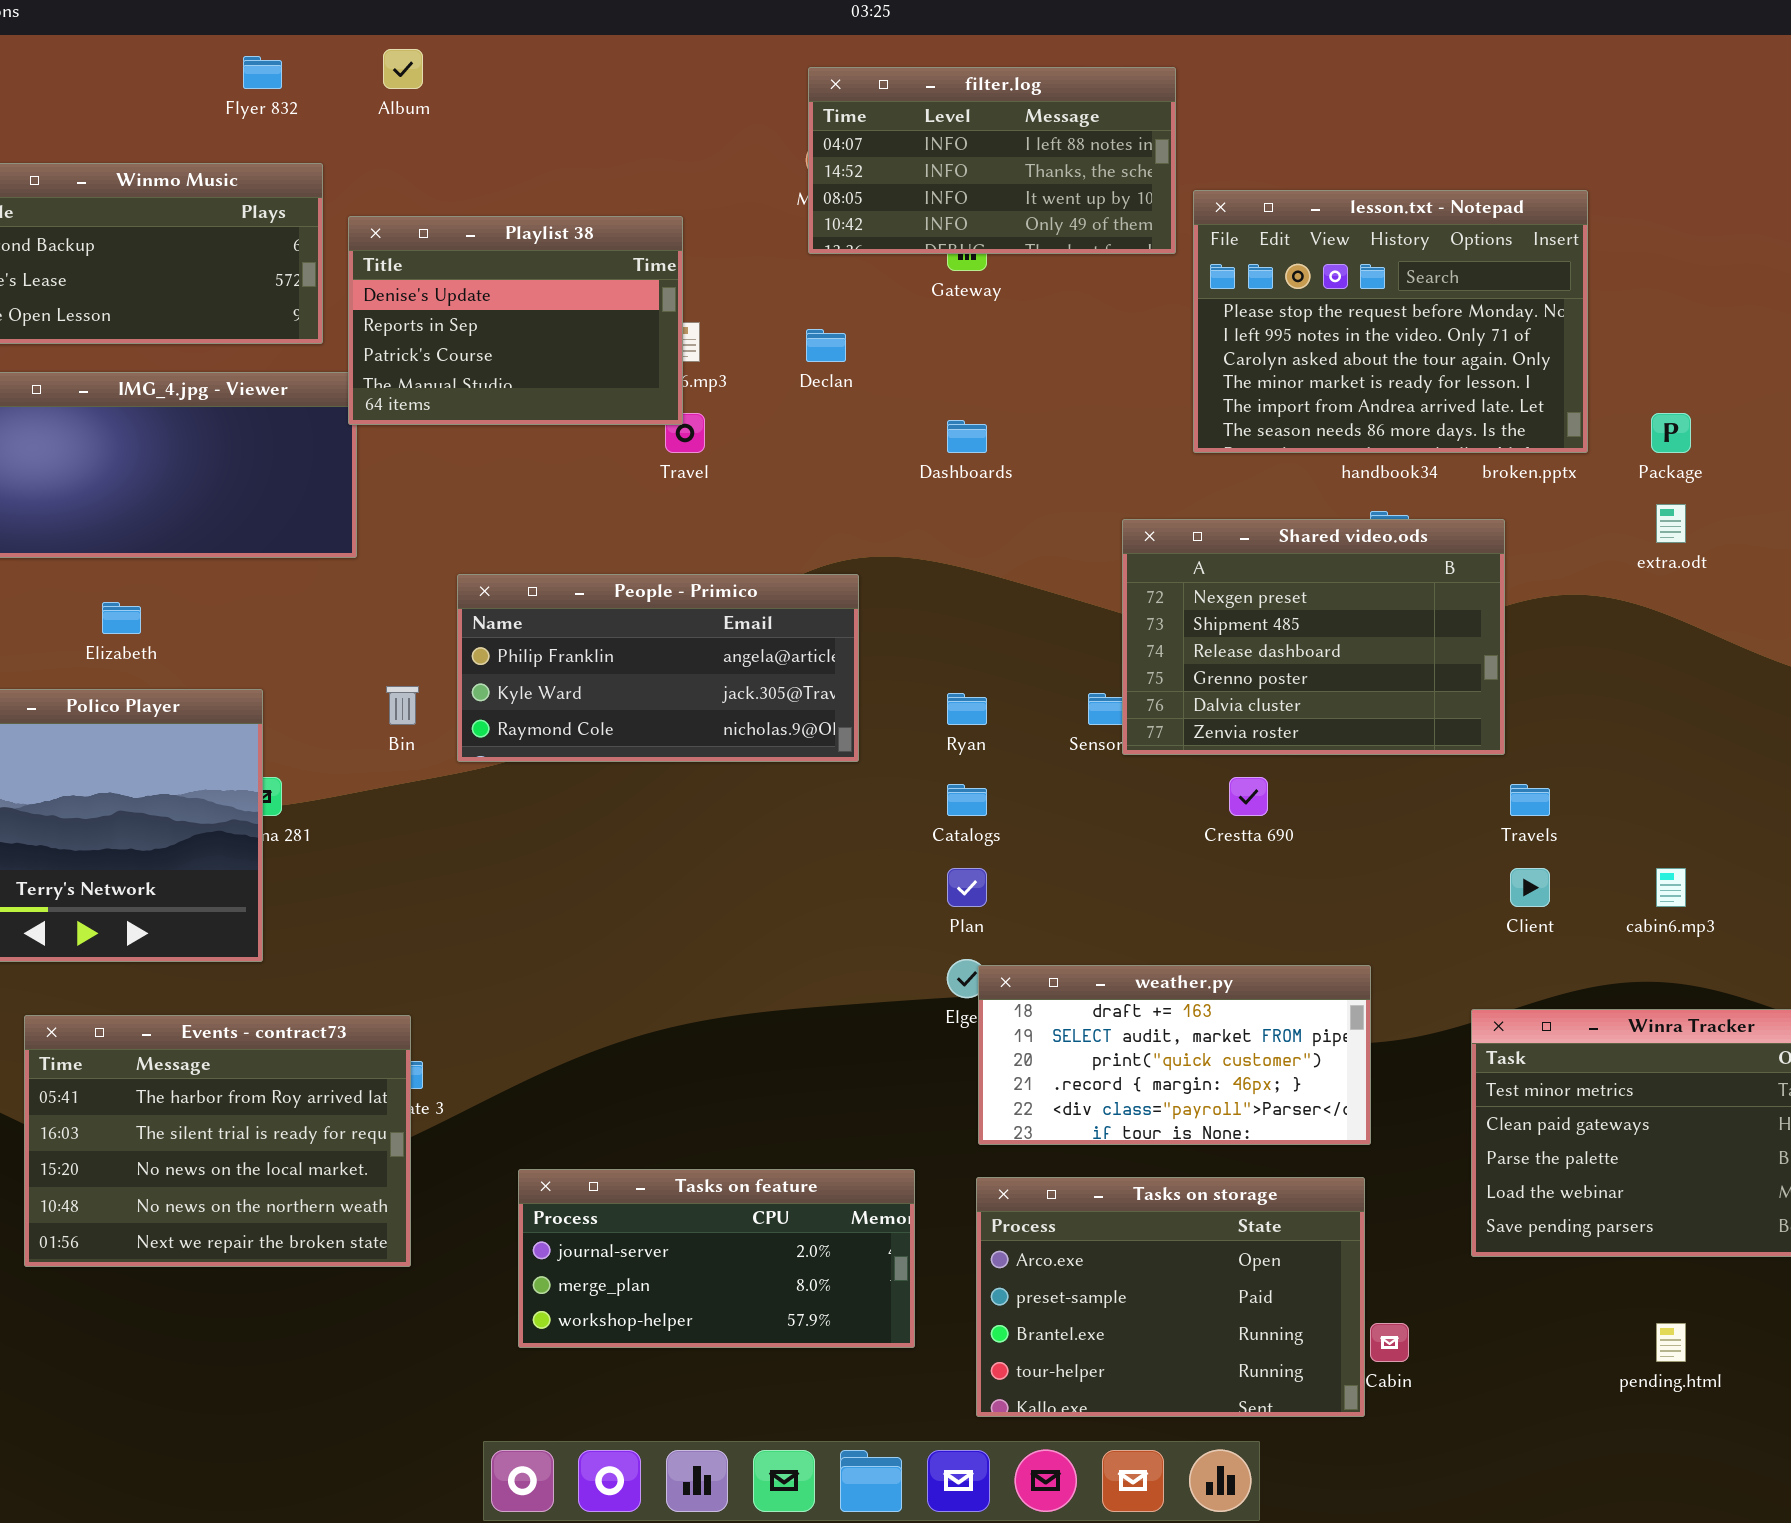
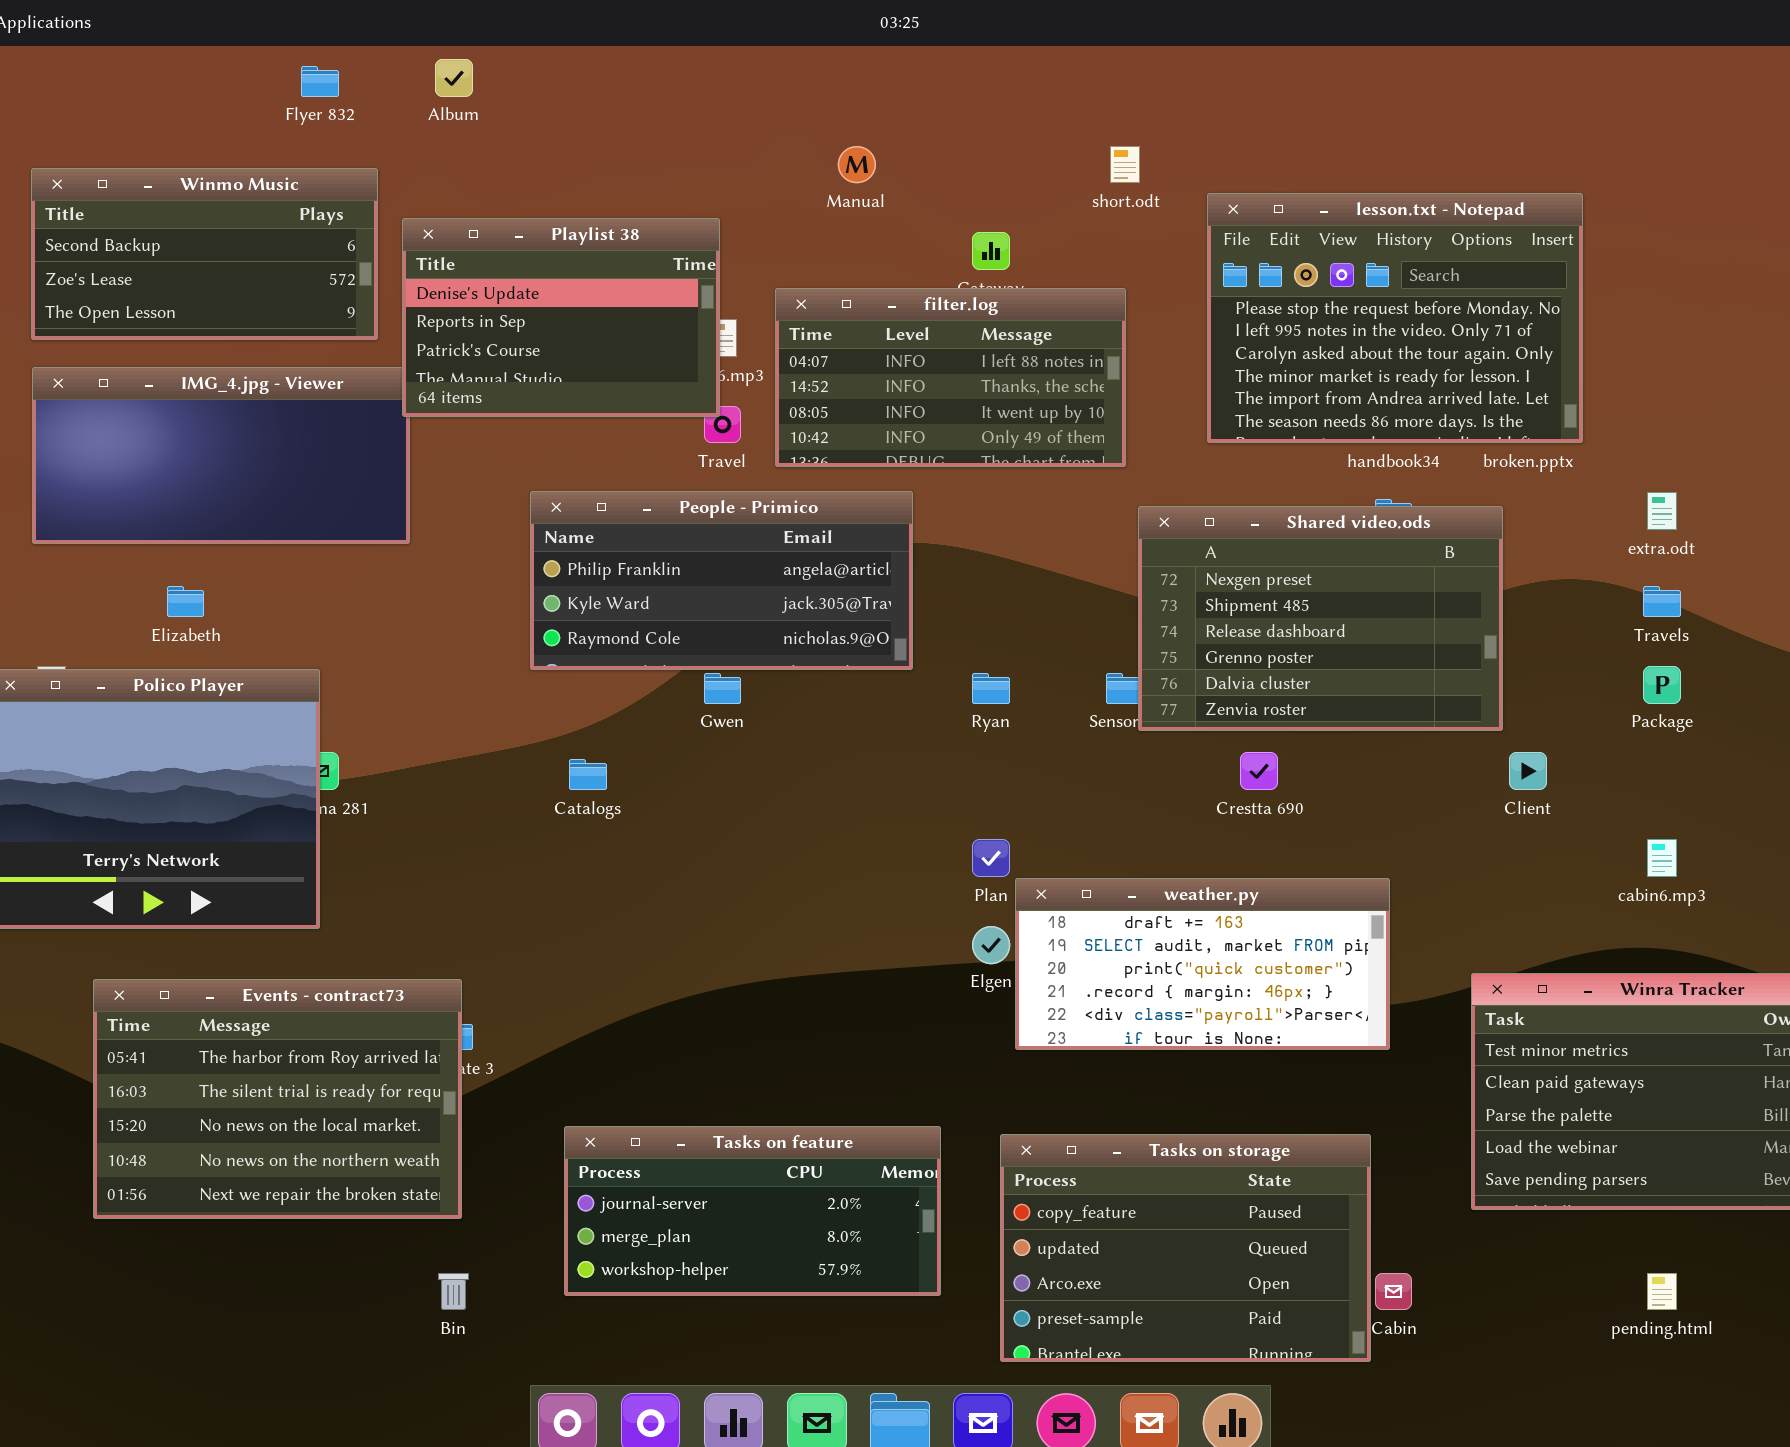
filter.log: [808,67,1176,254] -> [775,288,1126,467], moved
Package: [1651,413,1691,453] -> [1643,666,1681,704], moved
People - Primico: [457,574,859,762] -> [530,491,913,670], moved
Bin: [386,686,419,725] -> [438,1273,469,1310], moved
Catalogs: [947,784,987,816] -> [569,759,607,790], moved
Travels: [1510,784,1550,816] -> [1643,586,1681,617], moved
Client: [1510,868,1550,907] -> [1509,752,1547,790], moved
weather.py: [978,965,1371,1145] -> [1015,878,1390,1050], moved
Tasks on storage: [976,1177,1365,1417] -> [1000,1134,1371,1362], scrolled up 2 rows

